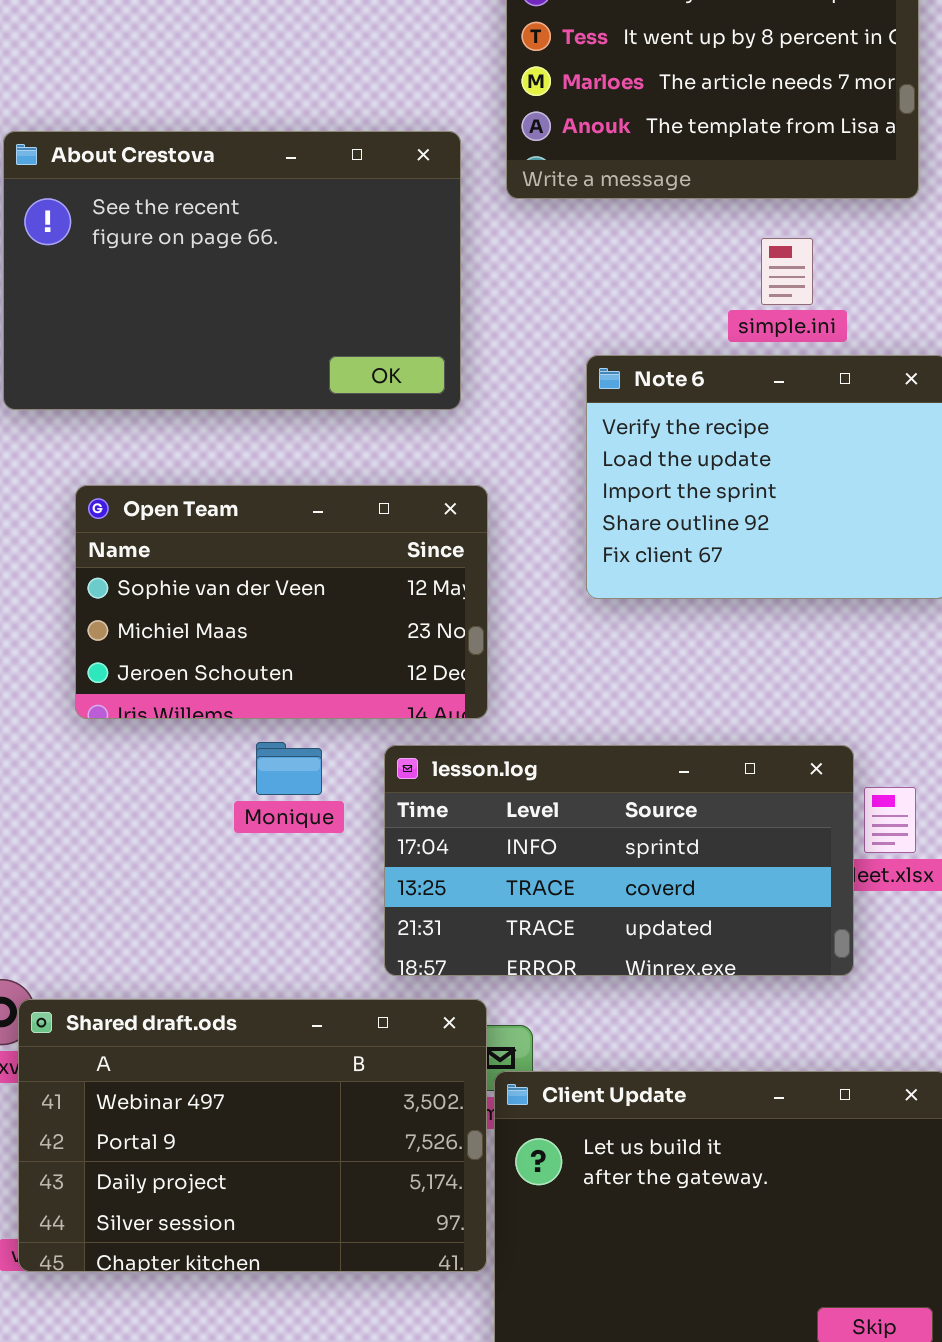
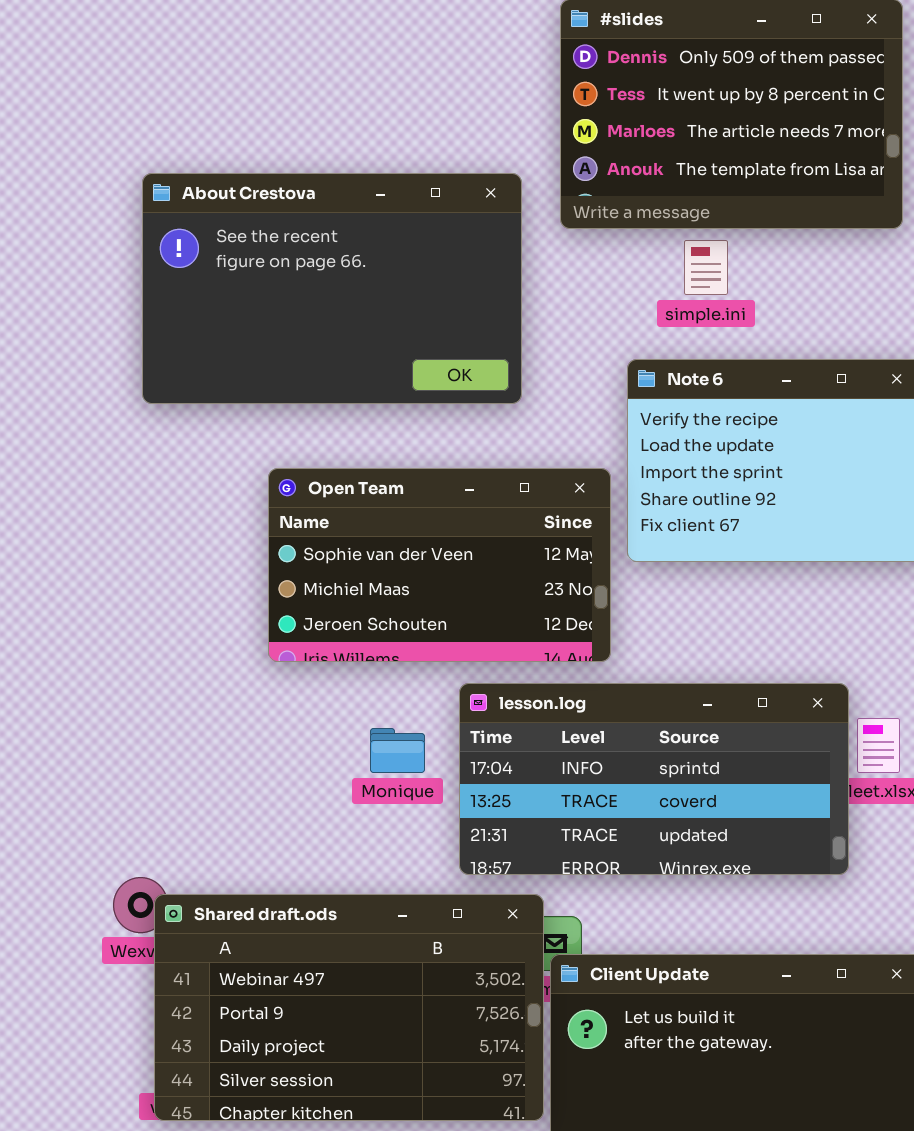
simple.ini: [761,238,813,305] -> [684,240,728,295], moved
Open Team: [75,485,488,719] -> [268,468,611,662], moved
Monique: [256,742,322,795] -> [370,728,425,773], moved

